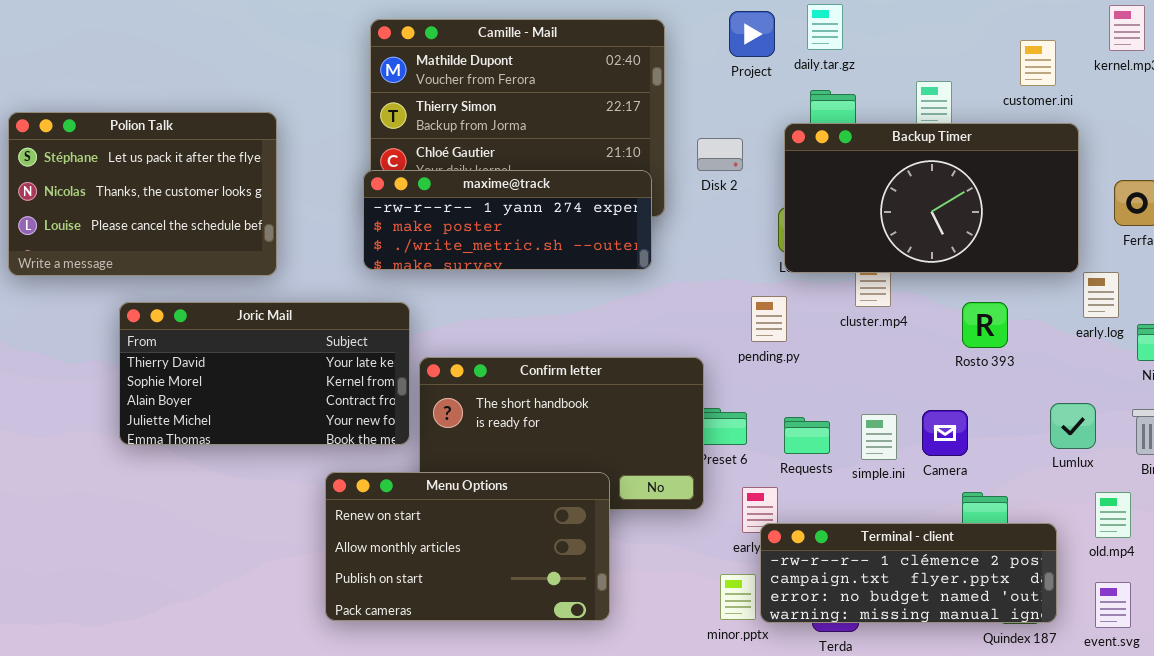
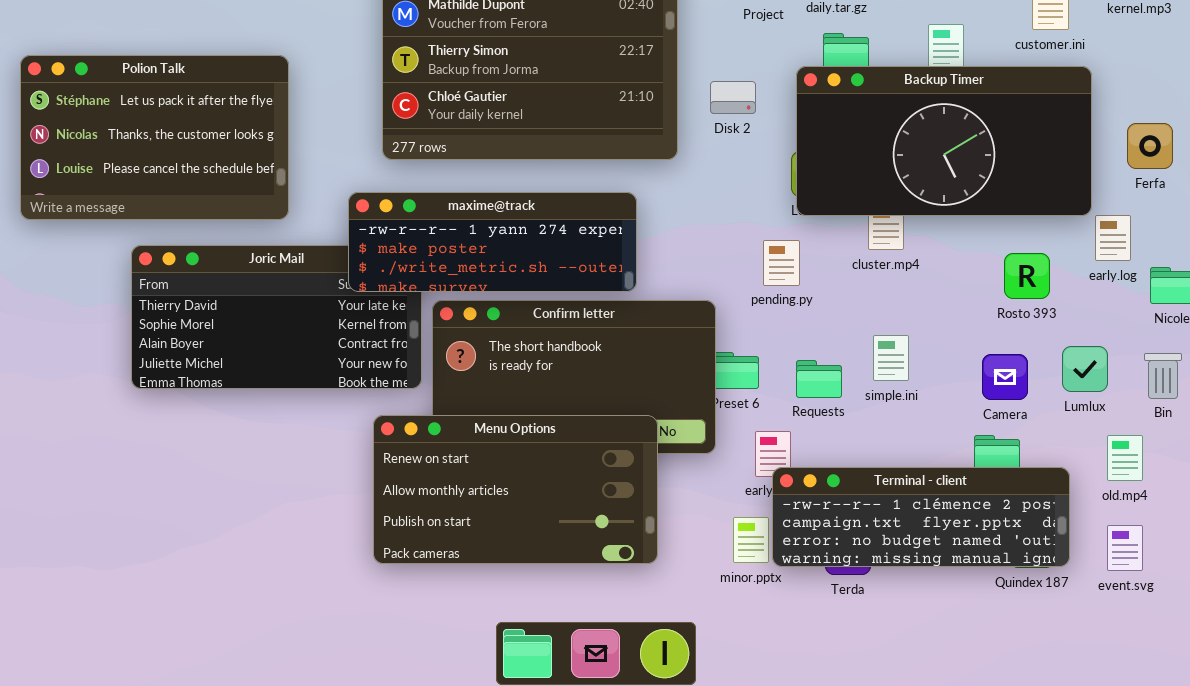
maxime@track: [363,170,652,270] -> [348,192,637,292], moved
Rosto 393: [962,302,1008,348] -> [1004,253,1050,299], moved
Camera: [922,410,968,456] -> [982,354,1028,400], moved
simple.ini: [861,414,897,460] -> [873,335,909,381], moved
Menu Options: [325,472,610,621] -> [373,415,658,564], moved

